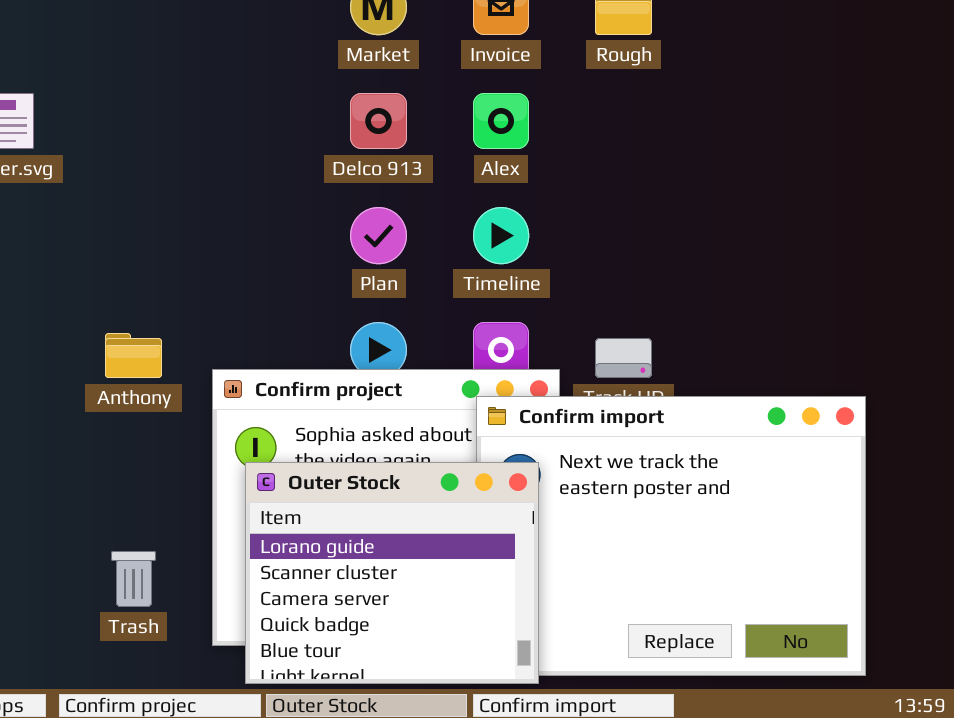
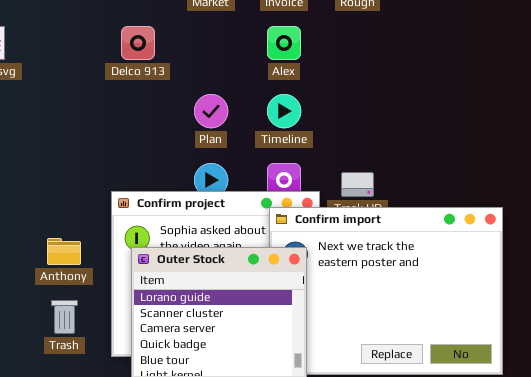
Delco 913: [350,93,407,149] -> [121,26,155,60], moved
Anthony: [105,333,162,378] -> [47,238,81,265], moved

